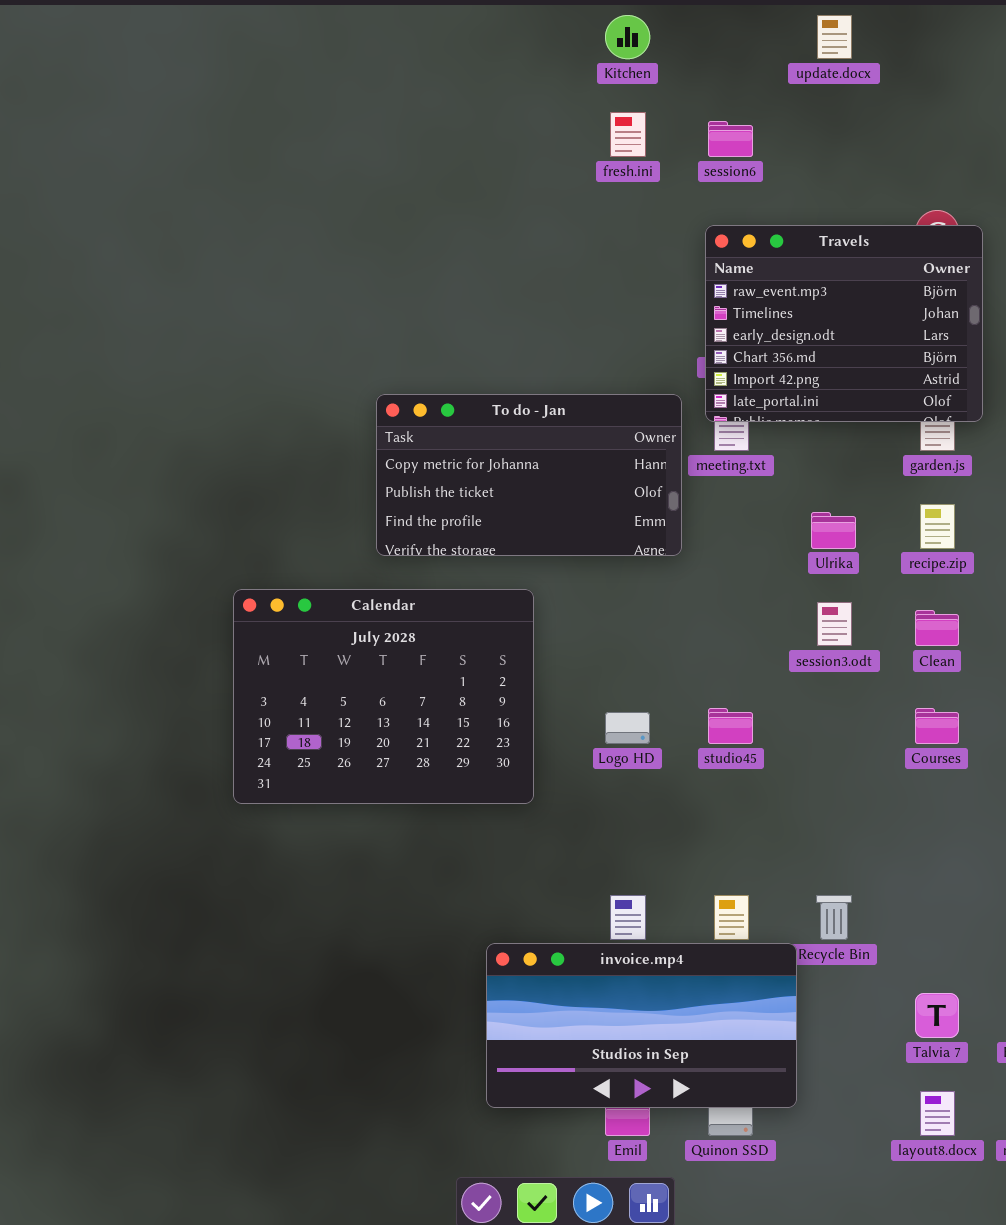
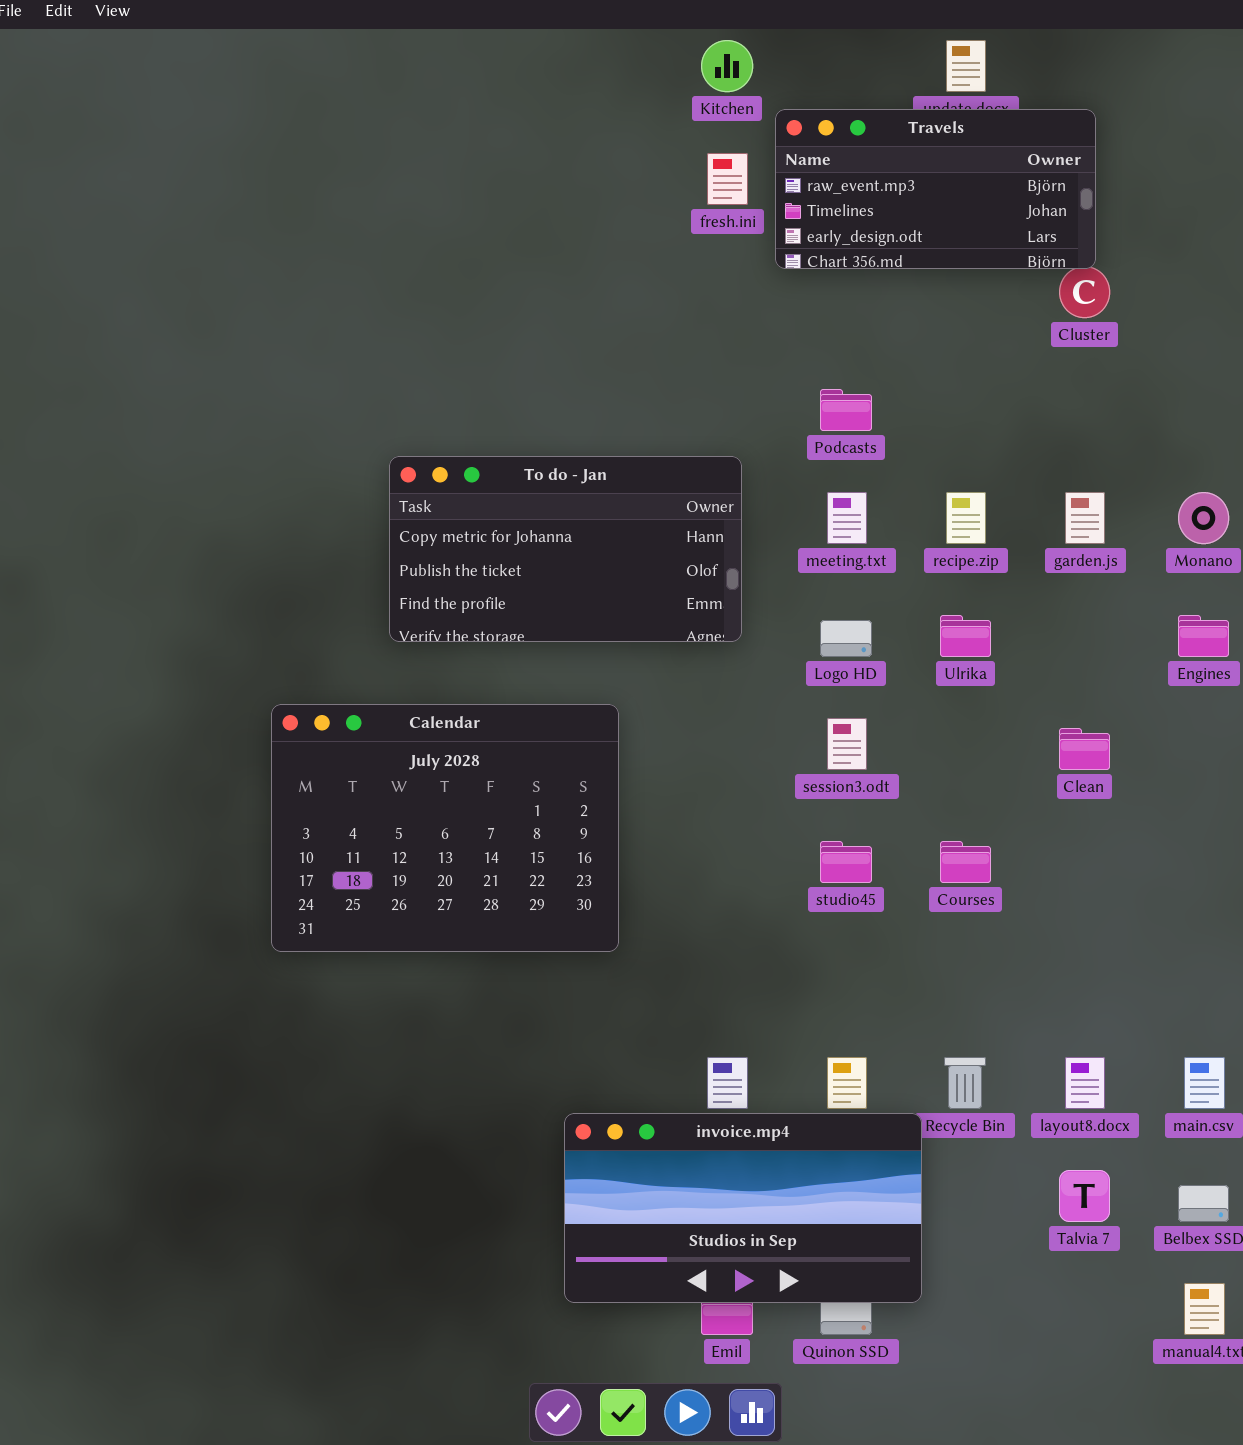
Travels: [705,225,983,422] -> [775,109,1096,269], moved, resized
To do - Jan: [376,394,682,556] -> [389,456,742,642], moved
recipe.zip: [920,504,955,549] -> [946,492,986,544], moved
session3.odt: [817,602,852,646] -> [827,718,867,770], moved
Courses: [915,708,959,744] -> [940,841,991,883], moved
Logo HD: [605,712,650,744] -> [820,620,872,657], moved
layout8.docx: [920,1091,955,1136] -> [1065,1057,1105,1109], moved

